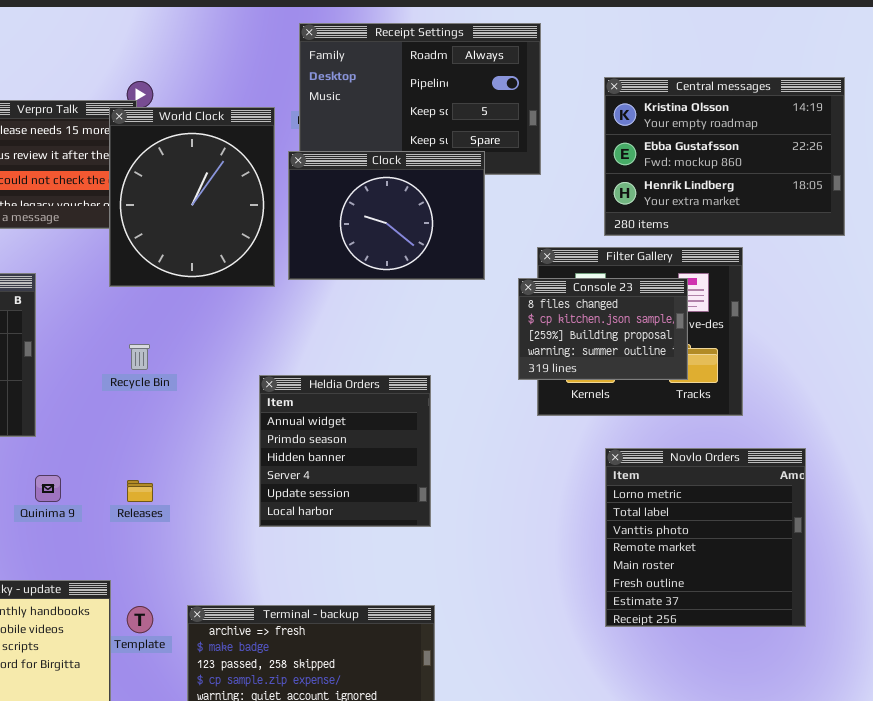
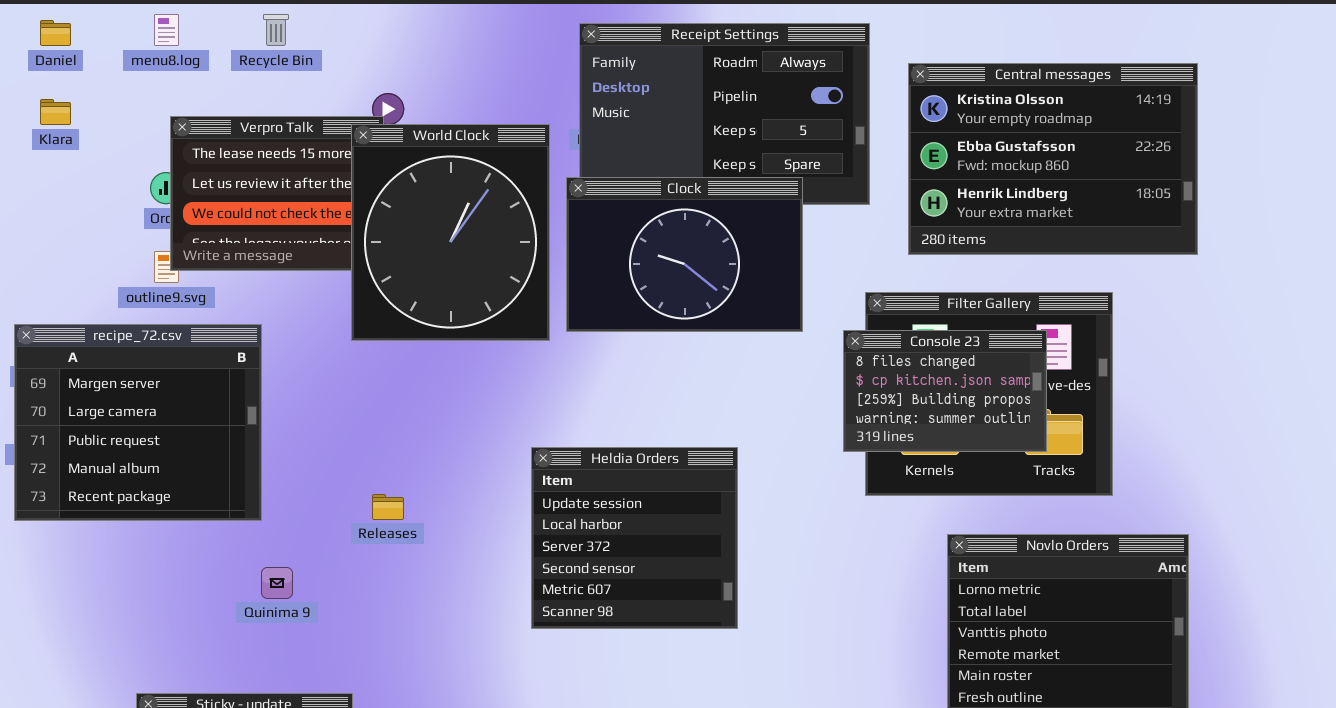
Central messages: [604,77,845,236] -> [908,63,1198,255], moved
Recycle Bin: [129,344,150,370] -> [263,14,289,46], moved
Heldia Orders: [259,375,431,527] -> [531,447,738,629], scrolled down 4 rows
Releases: [127,480,153,502] -> [372,494,404,520], moved

